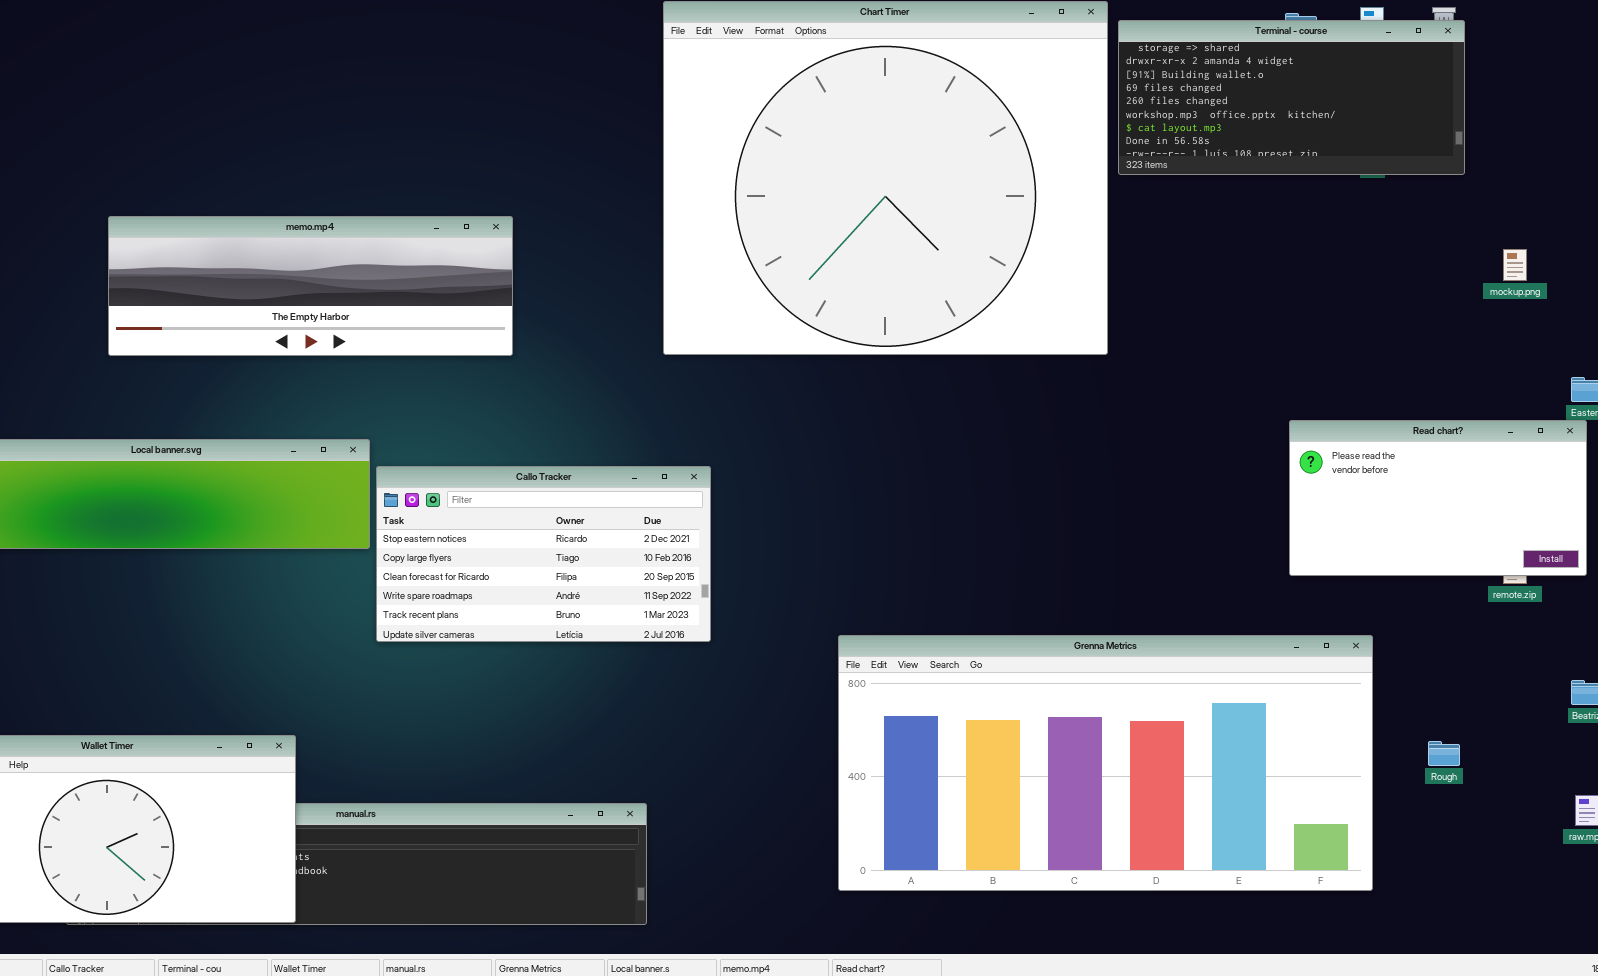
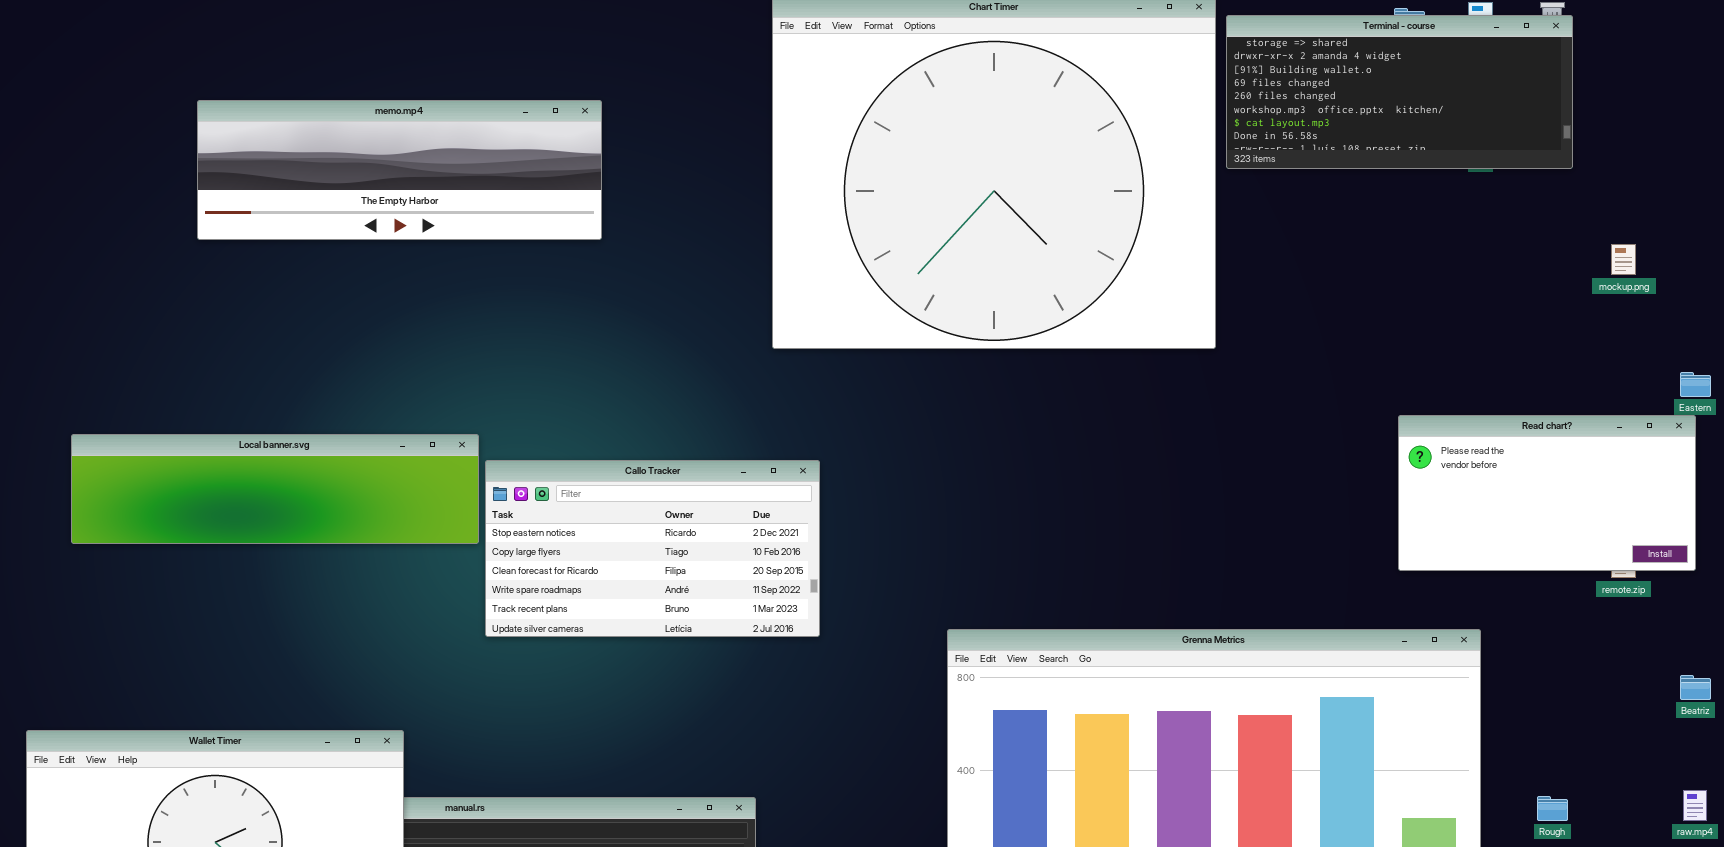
memo.mp4: [108,216,513,356] -> [197,100,602,240], moved
Rough: [1428,741,1460,766] -> [1537,796,1568,821], moved

